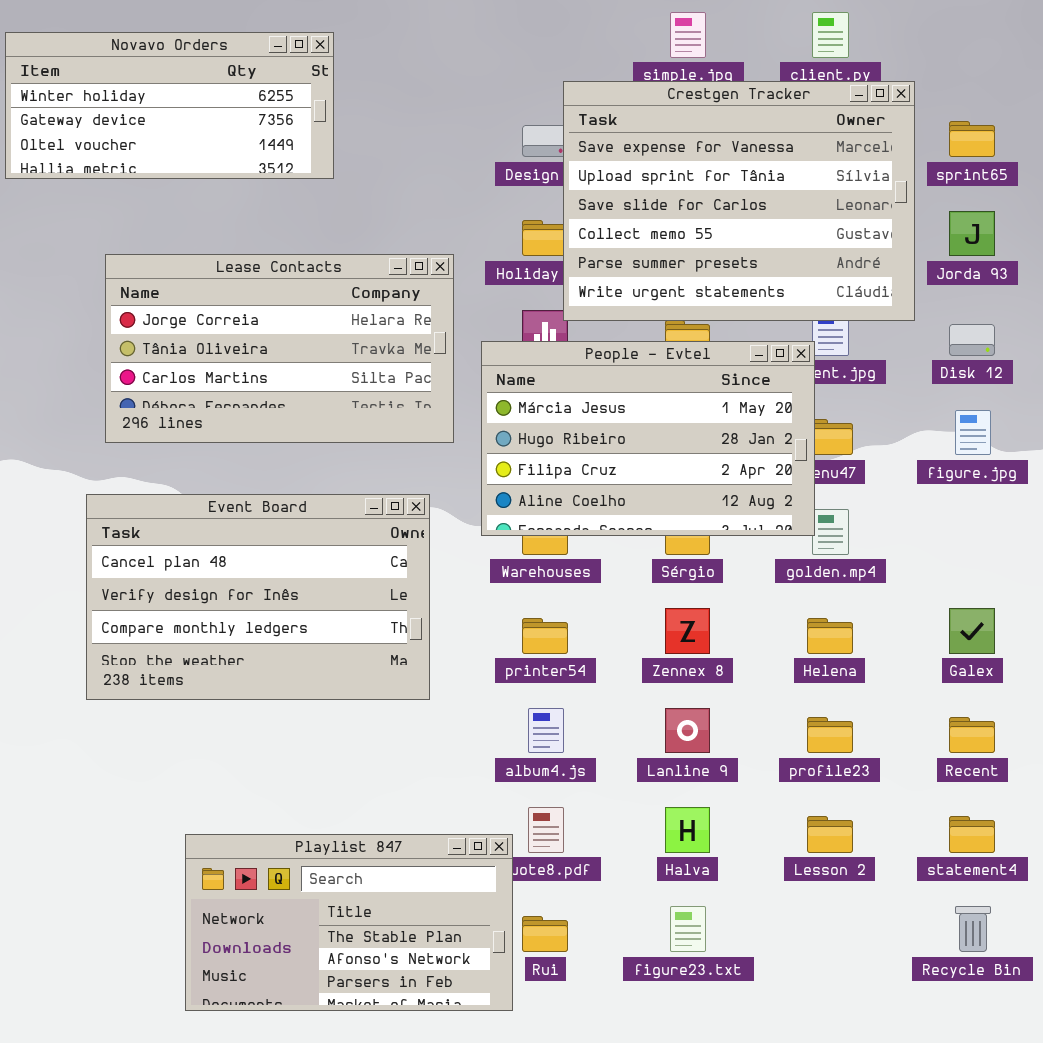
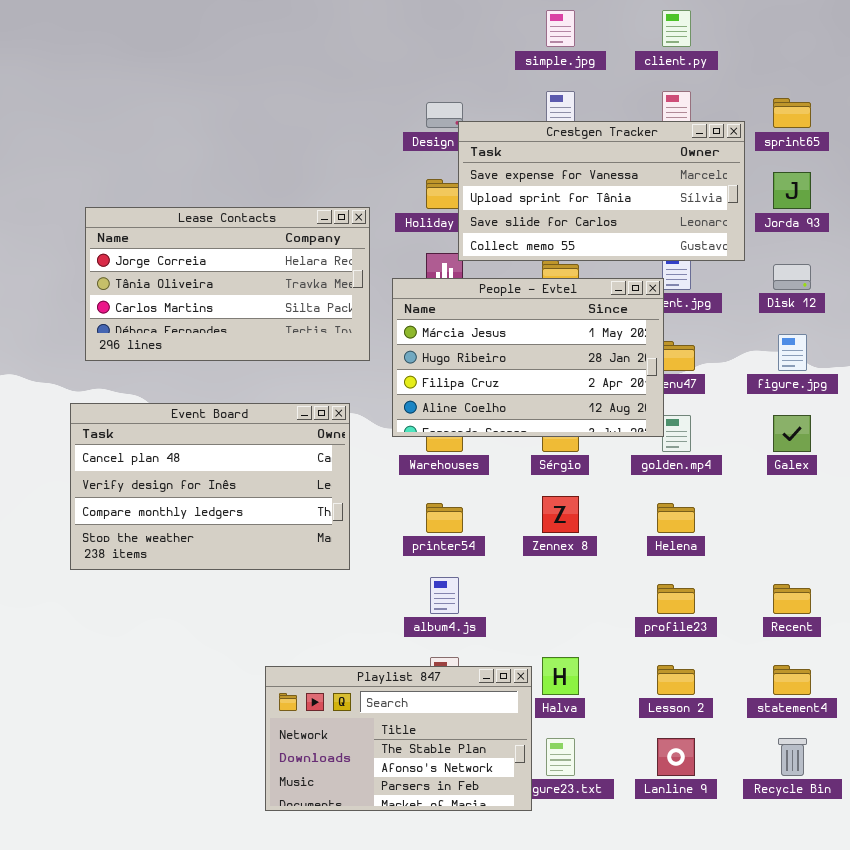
Novavo Orders: [5,32,334,179] -> none, closed
Crestgen Tracker: [563,81,915,321] -> [458,121,745,261], resized
Galex: [949,608,995,654] -> [773,415,811,452], moved
Lanline 9: [665,708,710,753] -> [657,738,695,776], moved
Playlist 847: [185,834,513,1011] -> [265,666,532,811], moved

